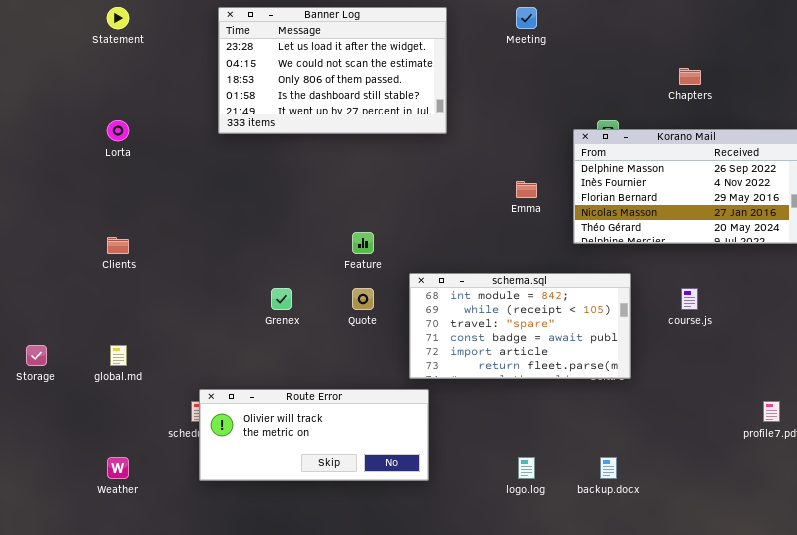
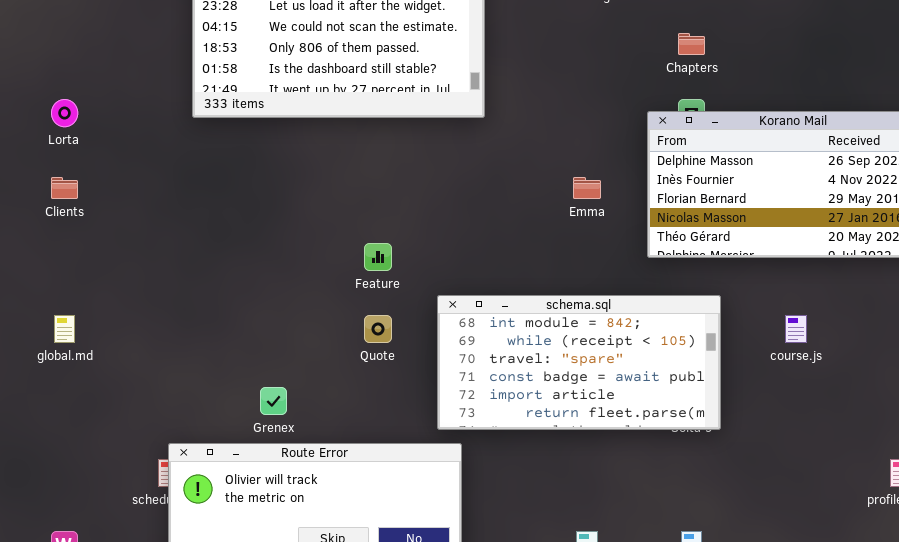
Chapters: [679,68,701,85] -> [678,33,705,55], moved
Clients: [107,237,129,254] -> [51,177,78,199], moved
Grenex: [271,288,292,310] -> [260,387,287,415], moved
global.md: [110,345,127,366] -> [54,315,75,343], moved

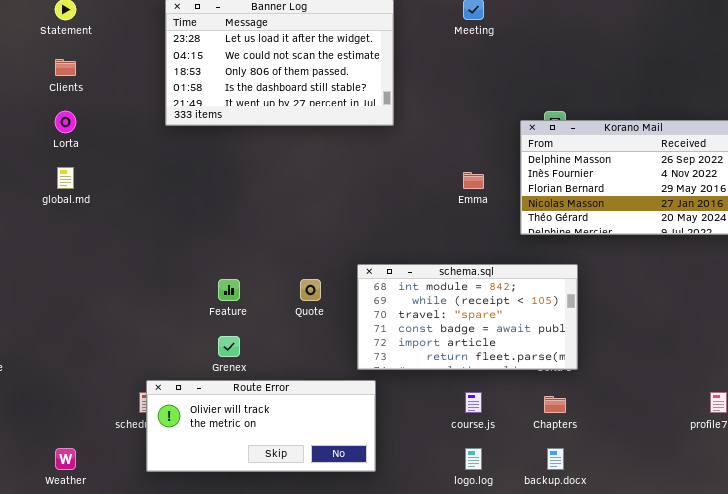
Chapters: [678,33,705,55] -> [544,396,566,413], moved
Clients: [51,177,78,199] -> [55,59,76,76], moved
Feature: [364,243,392,271] -> [218,279,240,301], moved
global.md: [54,315,75,343] -> [57,167,74,189], moved
course.js: [785,315,807,343] -> [465,392,482,413], moved

